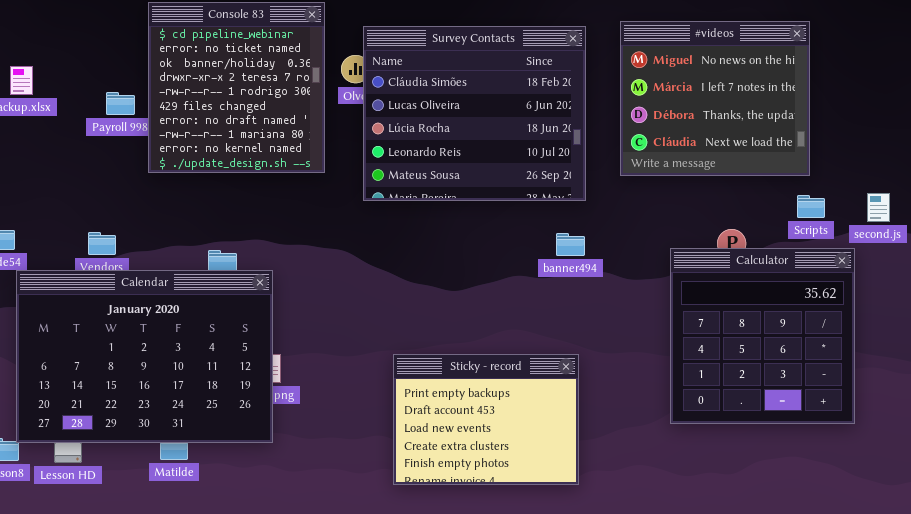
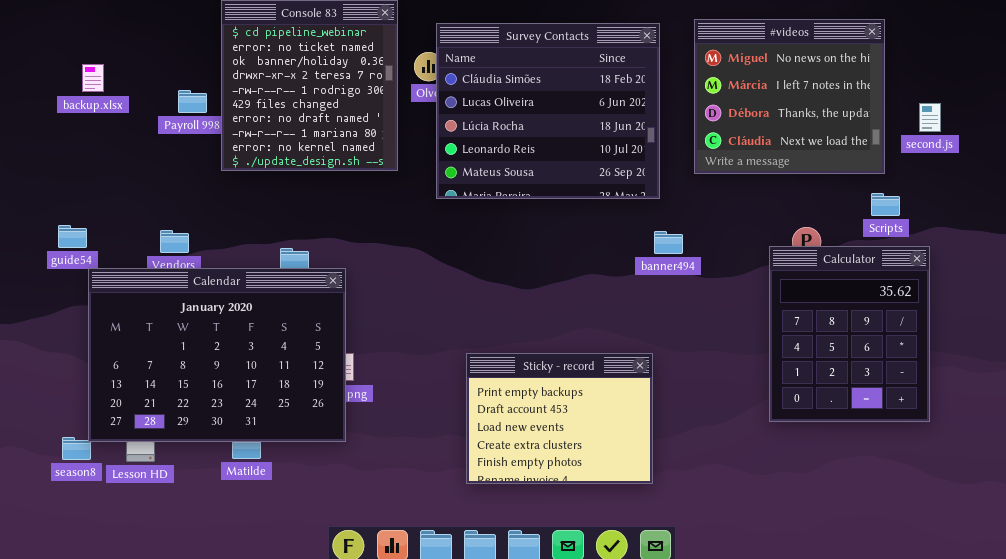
second.js: [867,193,890,222] -> [919,103,941,132], moved
banner494: [556,233,585,256] -> [654,231,683,254], moved
Calculator: [670,248,855,424] -> [769,246,930,422], resized

